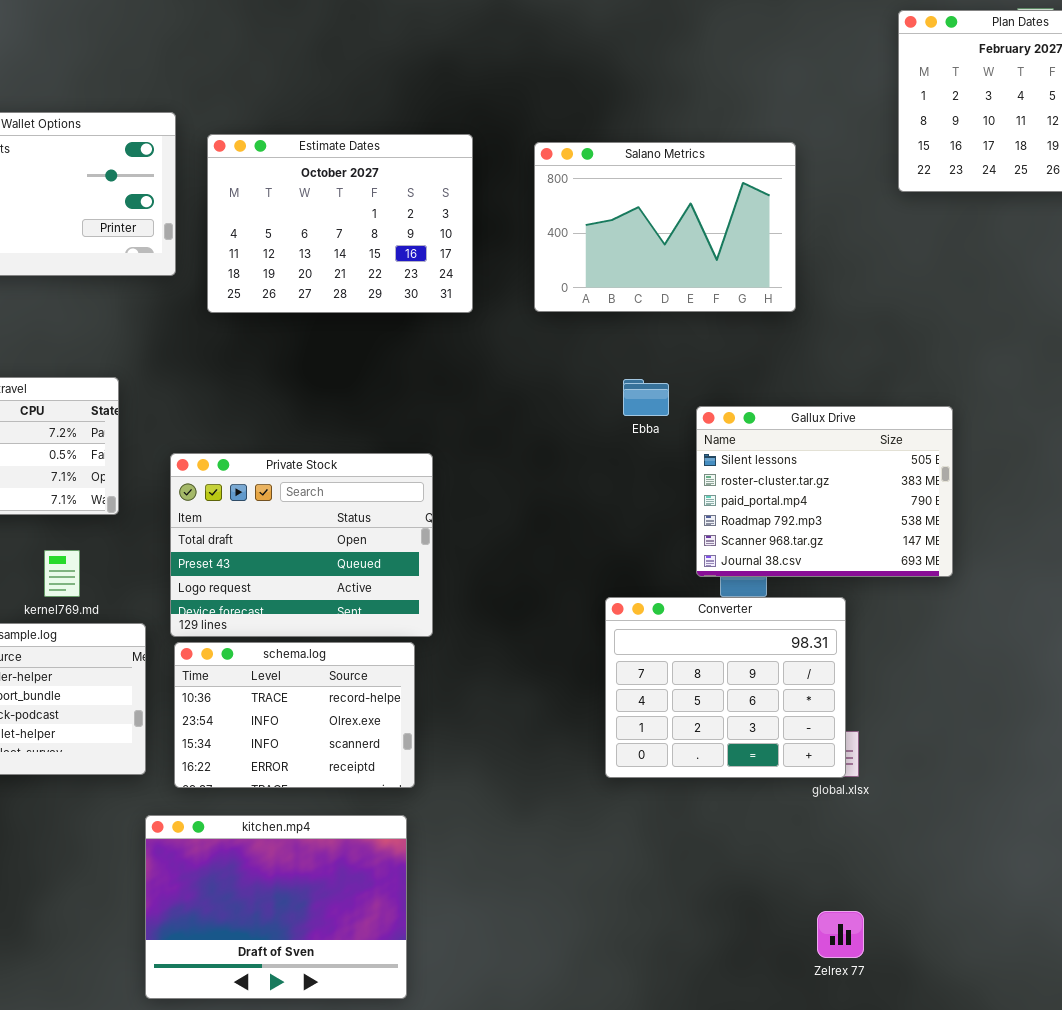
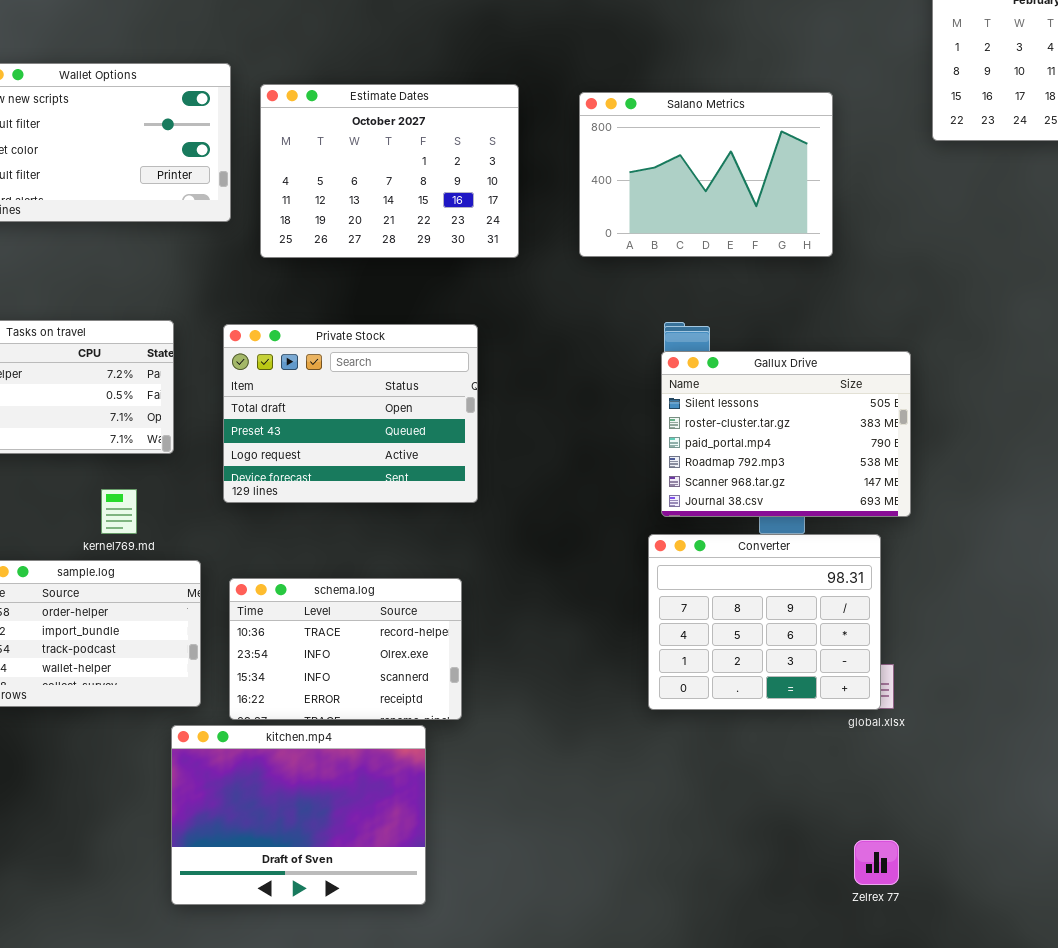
Gallux Drive: [696,406,953,577] -> [661,351,911,517], moved
Private Stock: [170,453,433,637] -> [223,324,478,503], moved
kitchen.mp4: [145,815,407,999] -> [171,725,426,905], moved

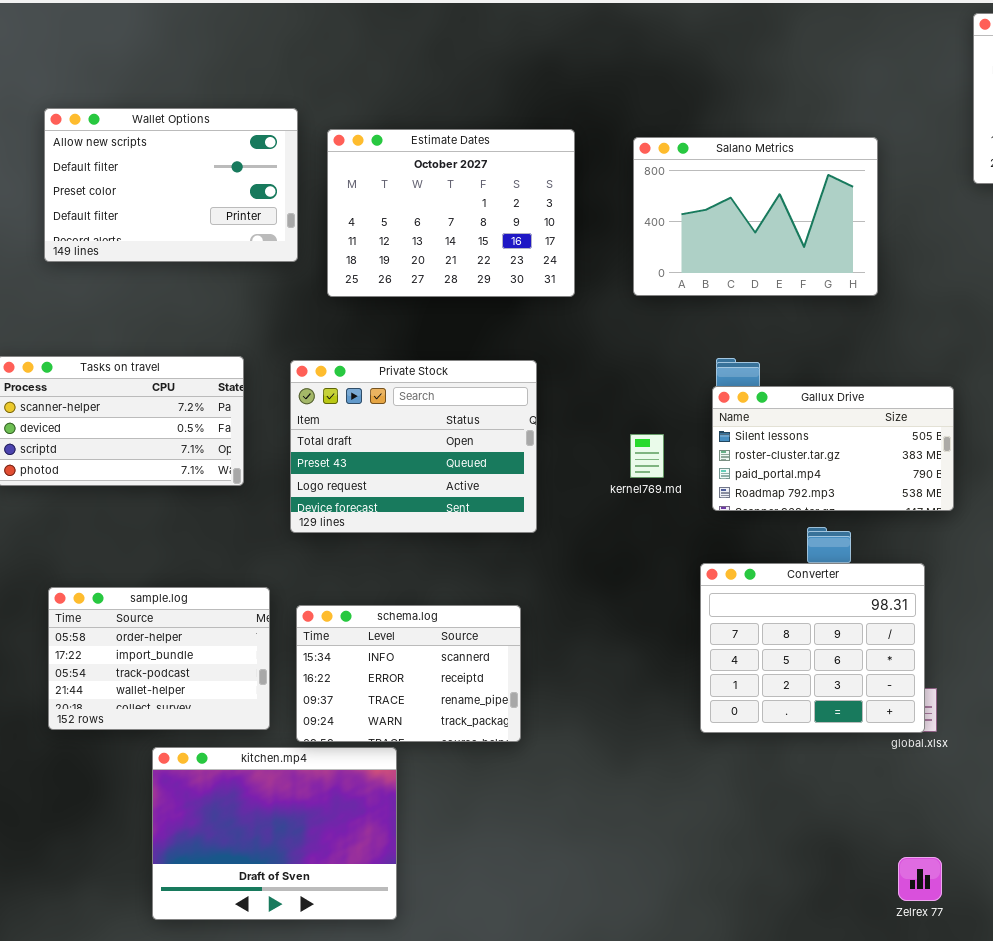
Gallux Drive: [661,351,911,517] -> [712,386,954,511], resized
kernel769.md: [101,489,137,534] -> [630,434,664,478], moved
schema.log: [229,578,462,720] -> [296,605,521,742], scrolled down 2 rows
kitchen.mp4: [171,725,426,905] -> [152,747,397,920], moved

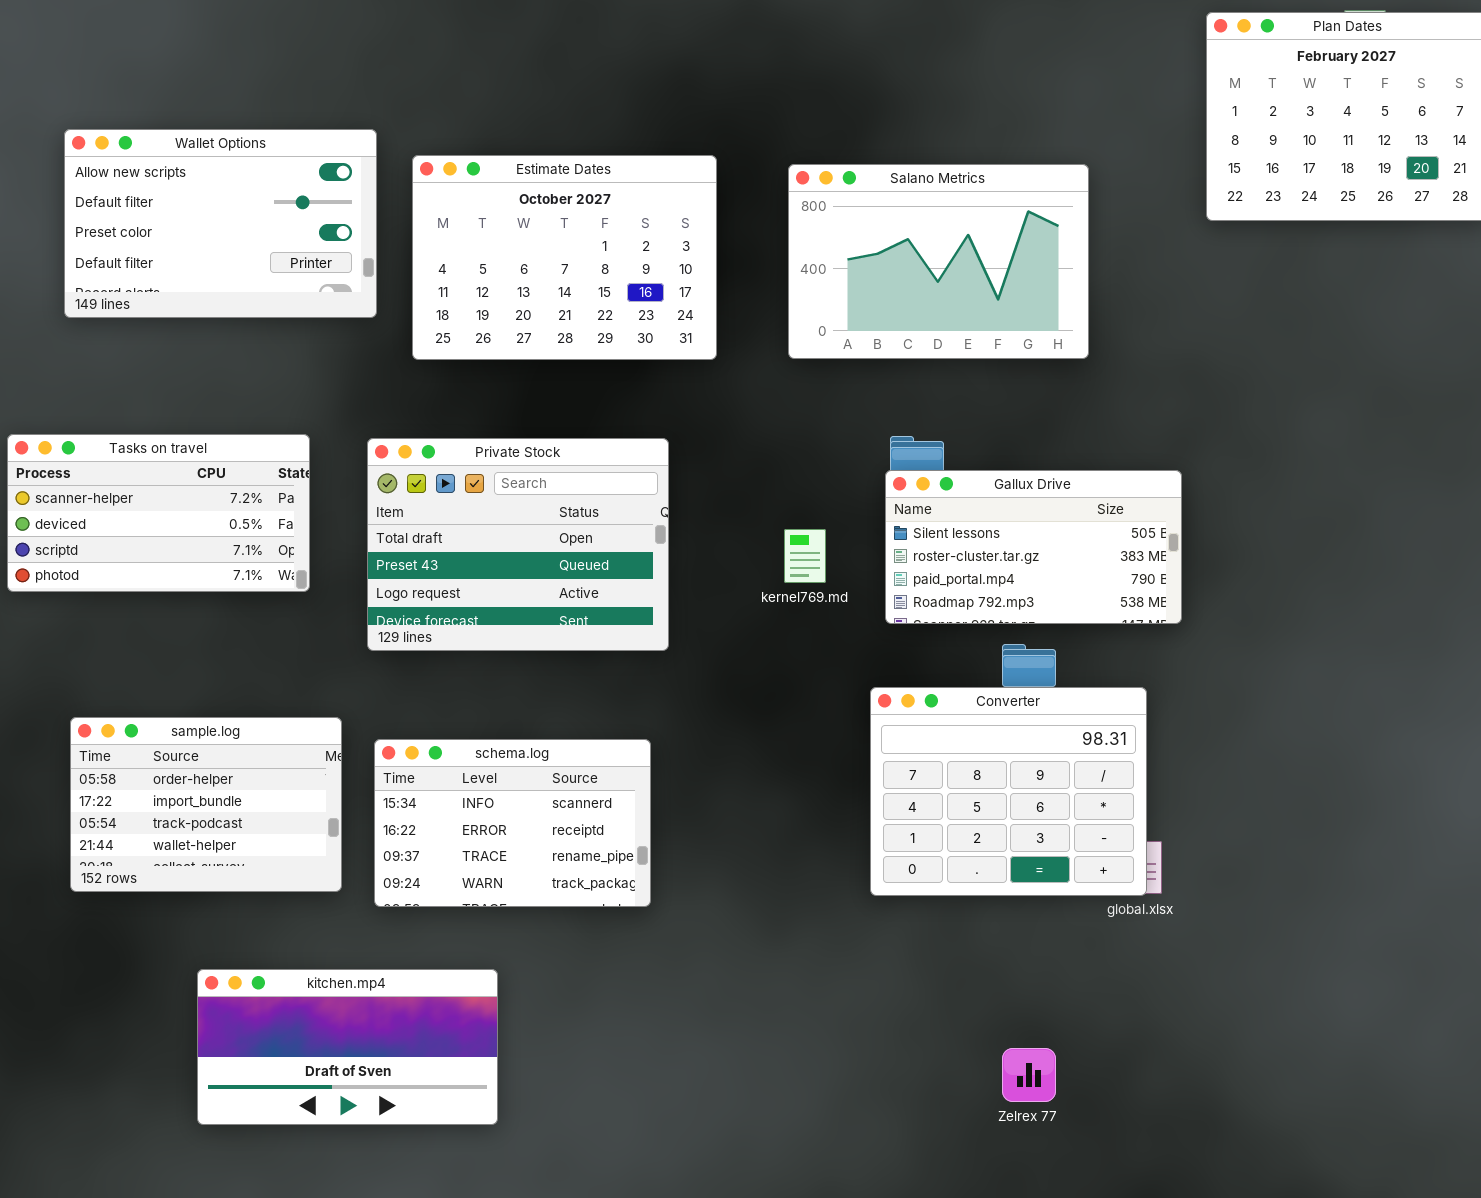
kitchen.mp4: [152,747,397,920] -> [197,969,498,1125], resized
Zelrex 77: [898,857,942,901] -> [1002,1048,1056,1102], moved

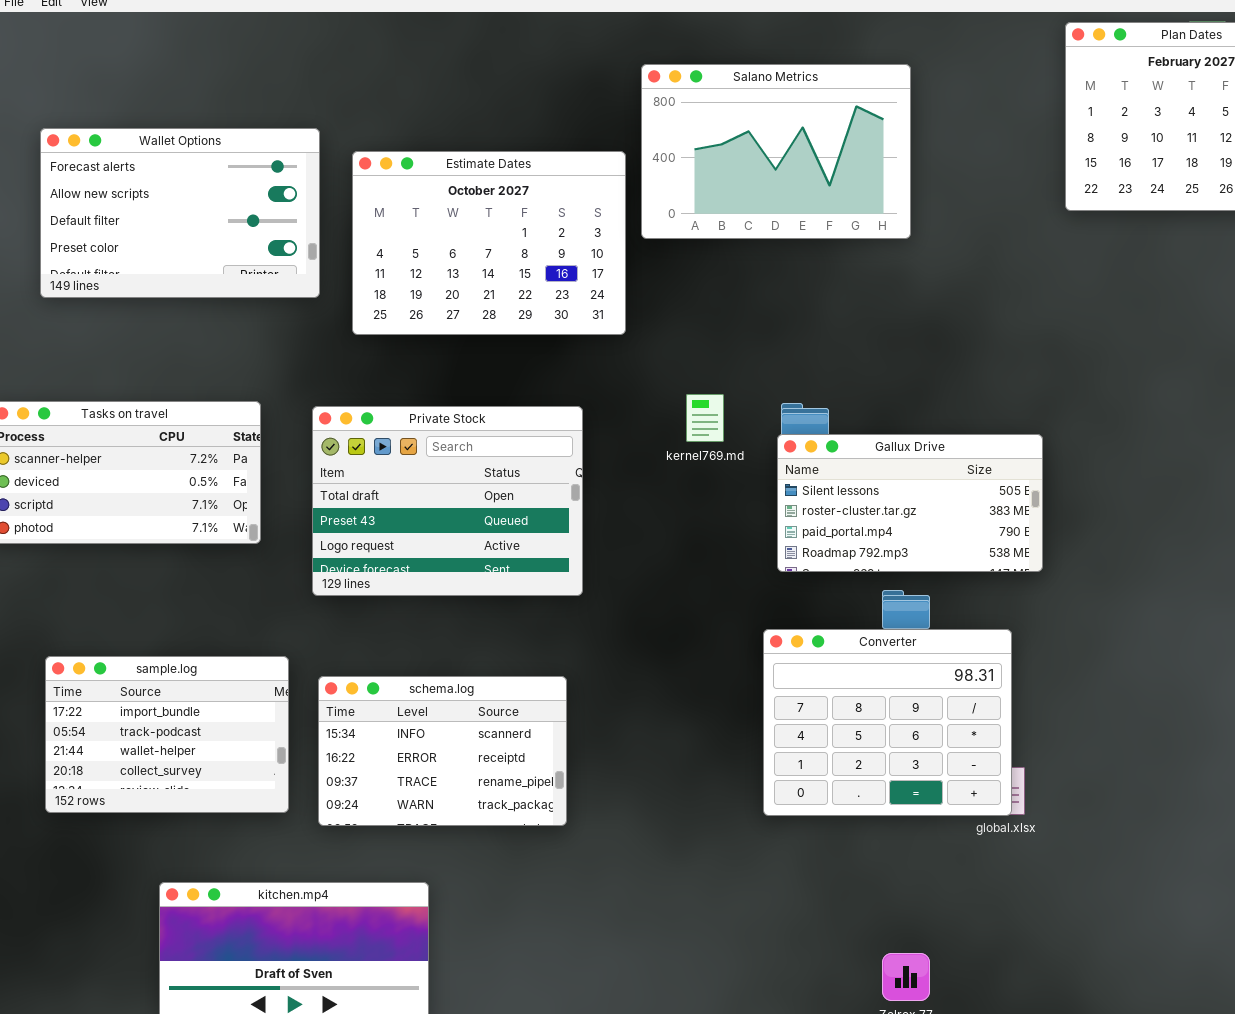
Wallet Options: [64,129,377,318] -> [40,128,320,298], scrolled up 1 row
Salano Metrics: [788,164,1089,359] -> [641,64,911,239], moved
kernel769.md: [784,529,826,583] -> [686,394,724,442], moved
sample.log: [70,717,342,892] -> [45,656,289,813], scrolled down 1 row

